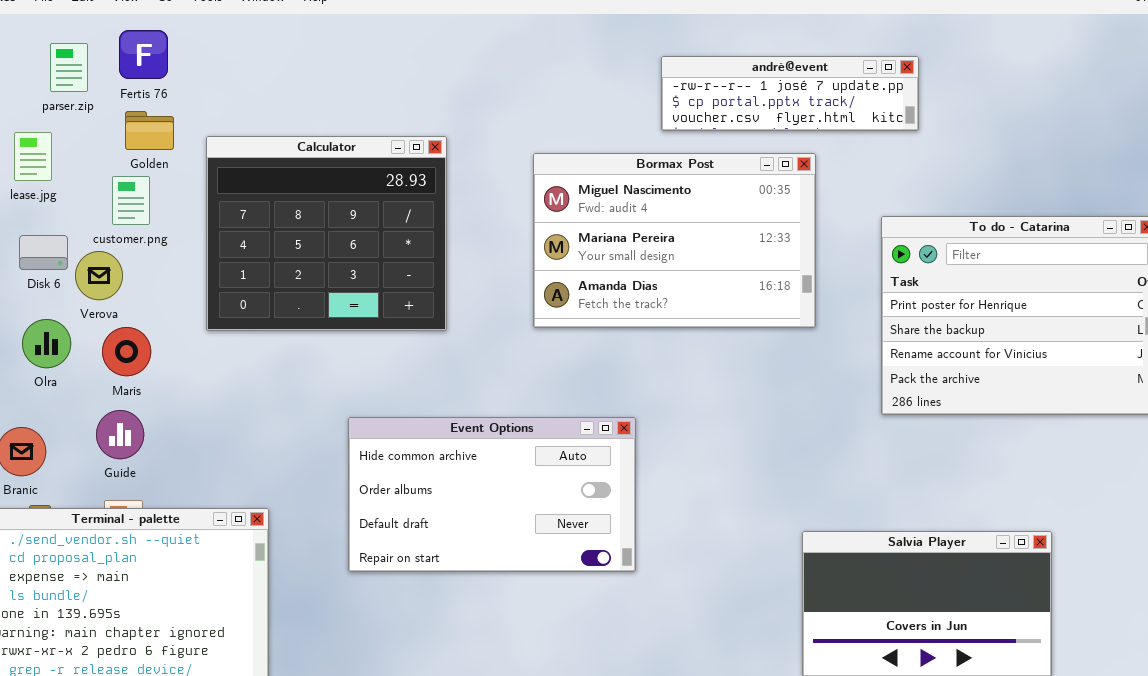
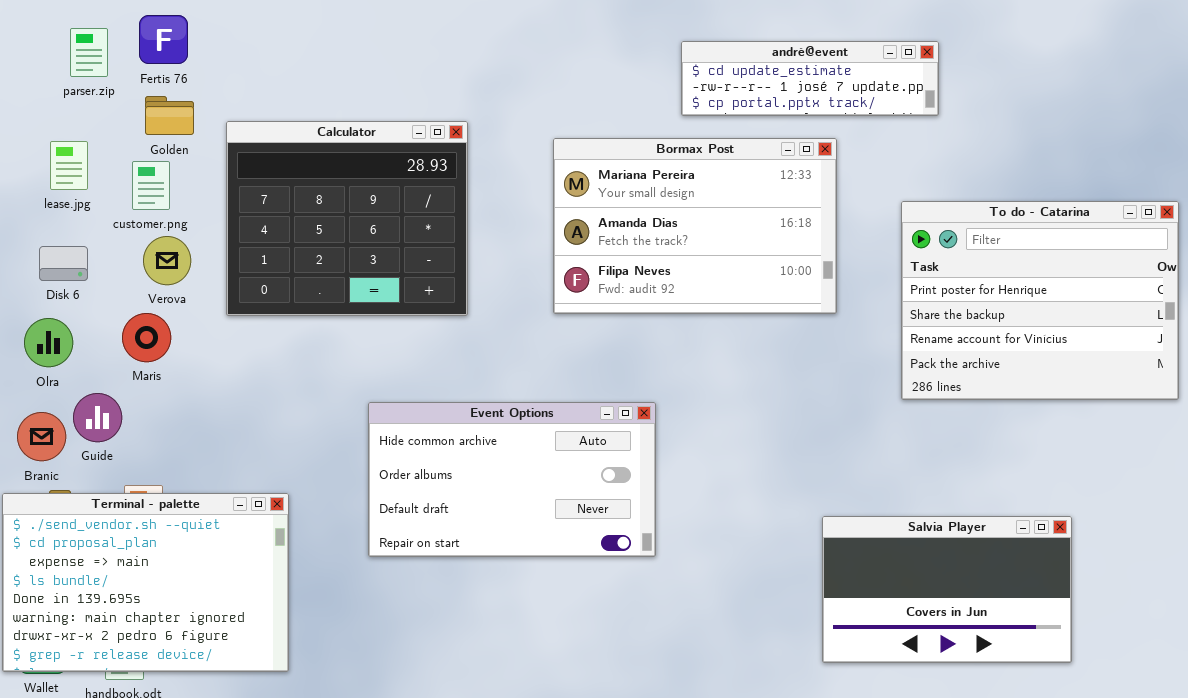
andré@event: [661,56,919,131] -> [681,41,939,116], scrolled up 1 row
lease.jpg: [14,132,52,181] -> [50,141,88,190], moved
Bormax Post: [533,153,816,328] -> [553,138,837,314], scrolled down 1 row
Disk 6: [19,235,68,270] -> [39,246,88,281], moved
Verova: [75,251,123,300] -> [143,236,191,285], moved
Olra: [22,319,71,368] -> [24,318,73,367], moved
Guide: [96,410,144,459] -> [73,393,122,442], moved

